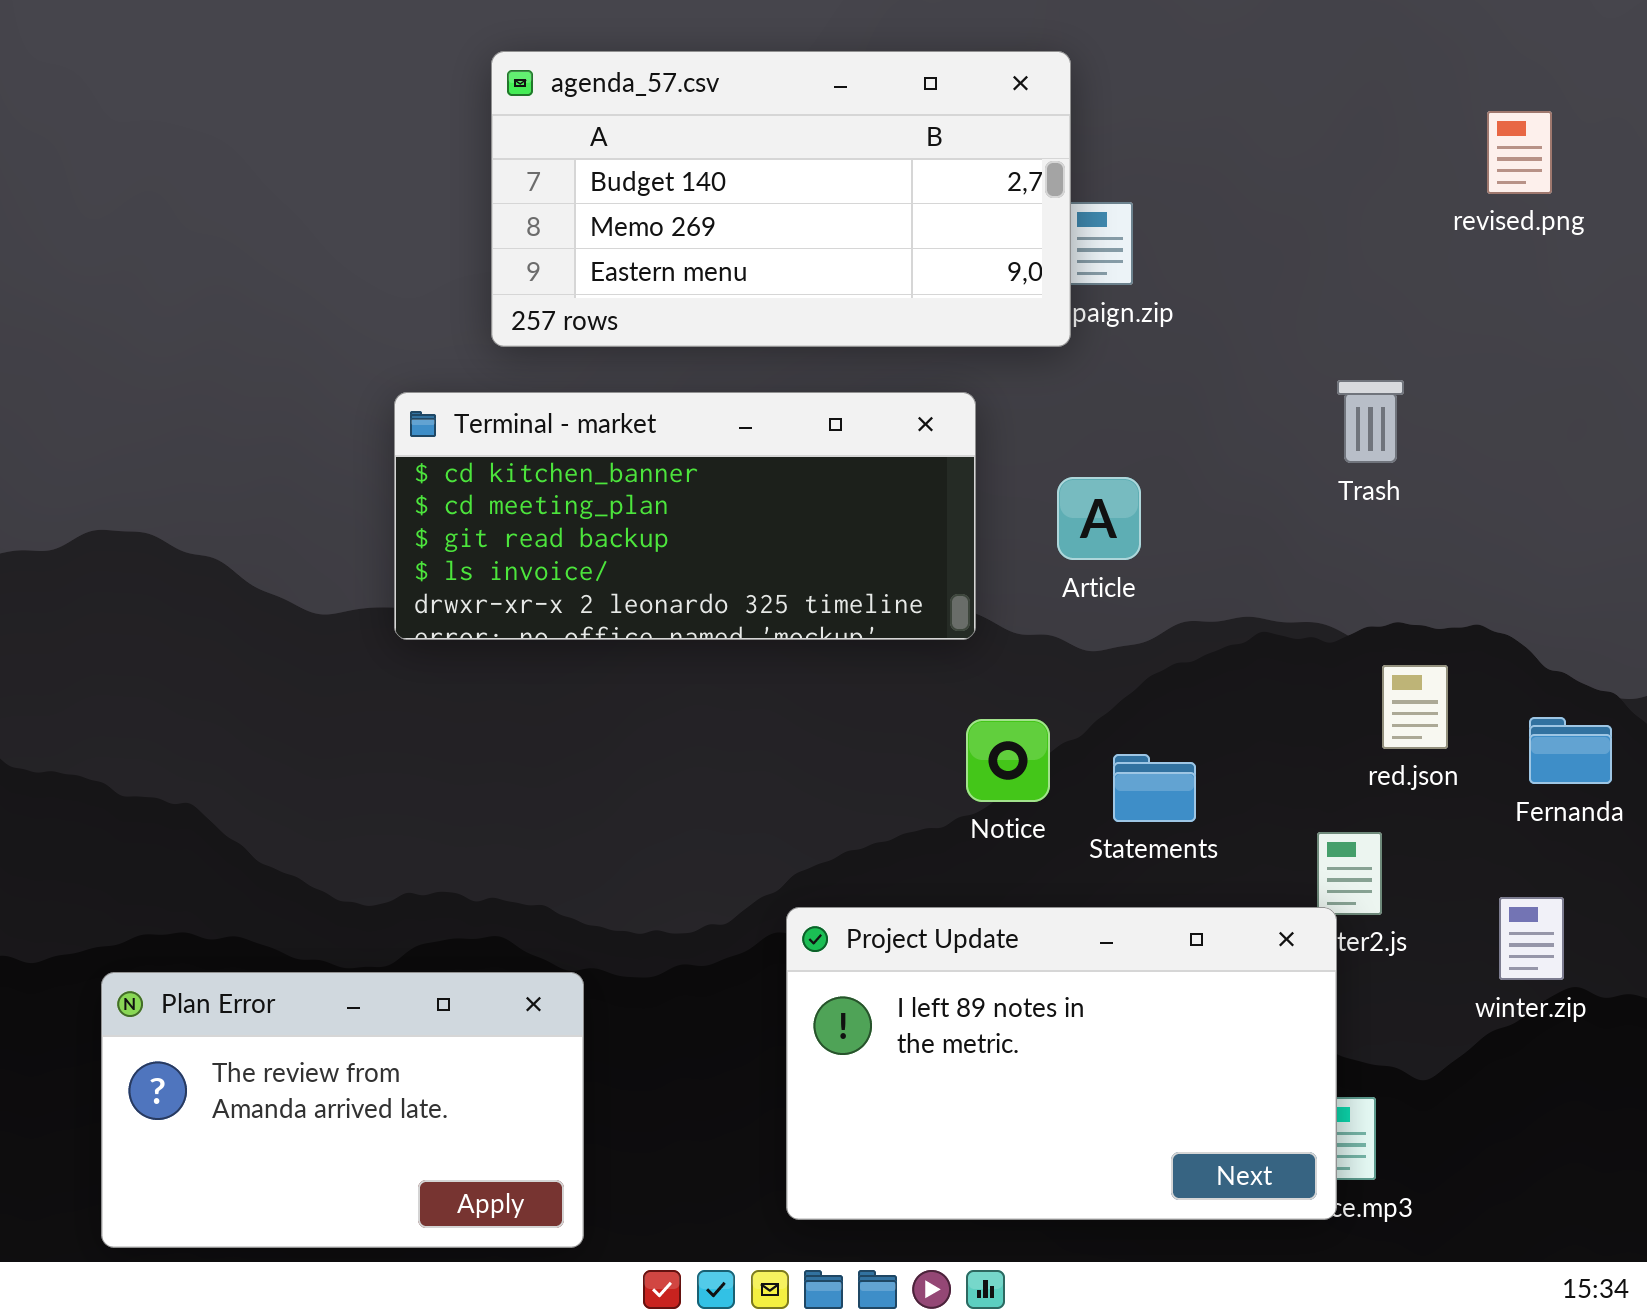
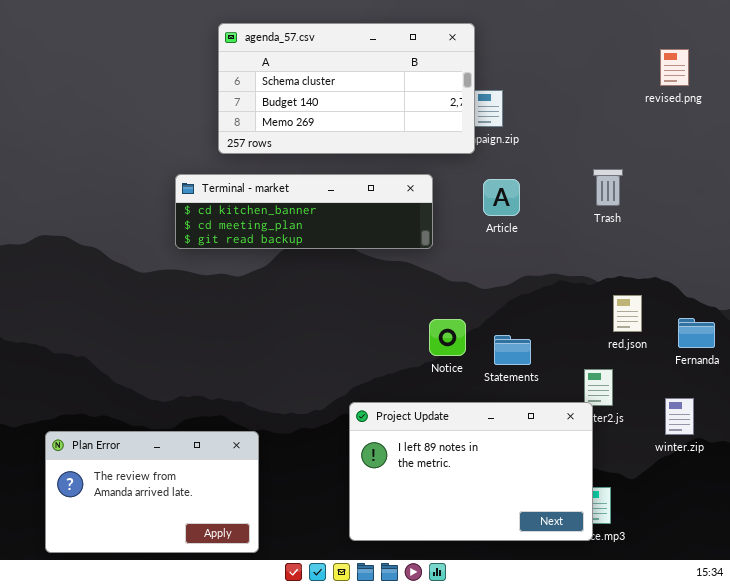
agenda_57.csv: [491,51,1071,347] -> [218,23,475,154], scrolled up 1 row
Terminal - market: [394,392,976,640] -> [175,174,433,249], resized
Article: [1057,477,1141,560] -> [483,179,520,216], moved

